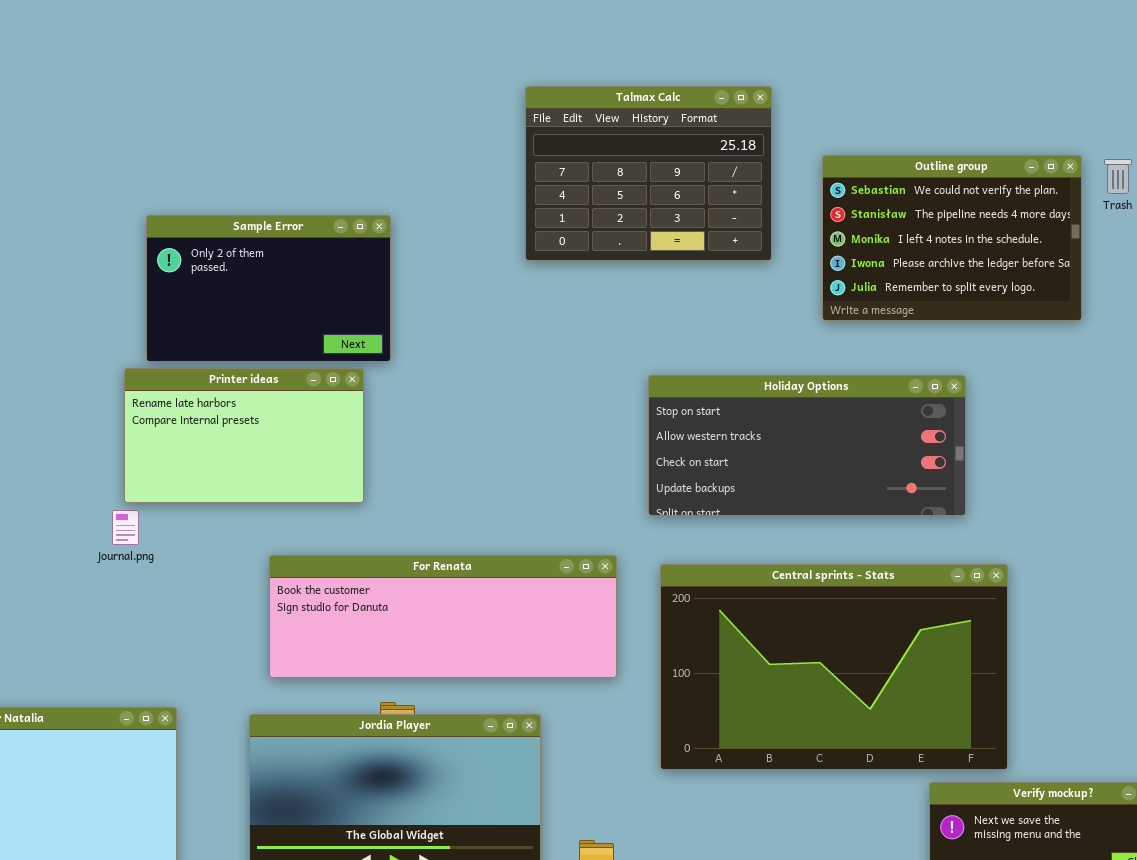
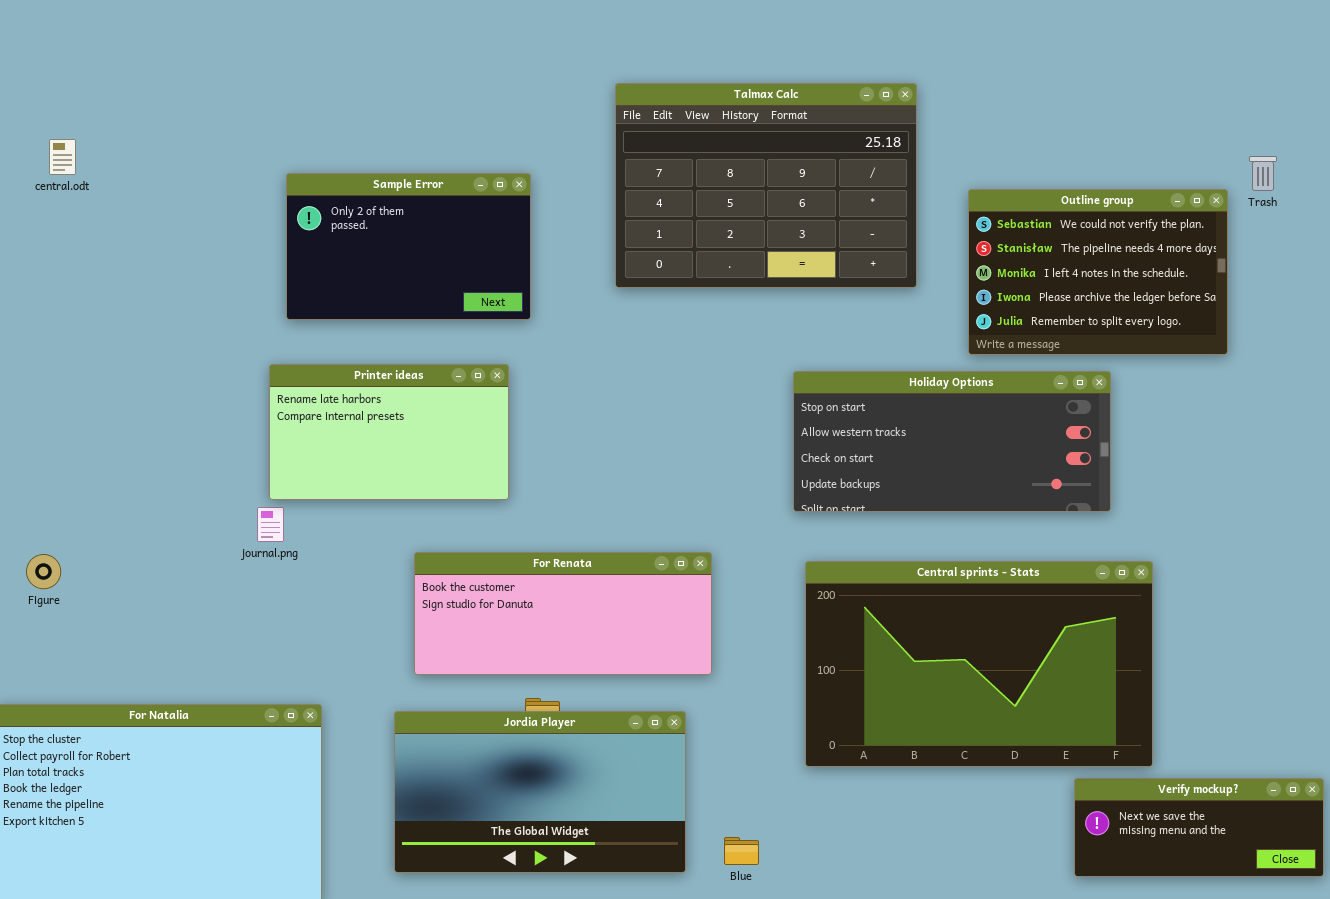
Talmax Calc: [525,86,772,261] -> [615,83,917,288], resized
Outline group: [822,155,1082,321] -> [968,189,1228,355], moved
Sample Error: [146,215,391,362] -> [286,173,531,320], moved
For Renata: [269,555,617,678] -> [414,552,712,675], resized

